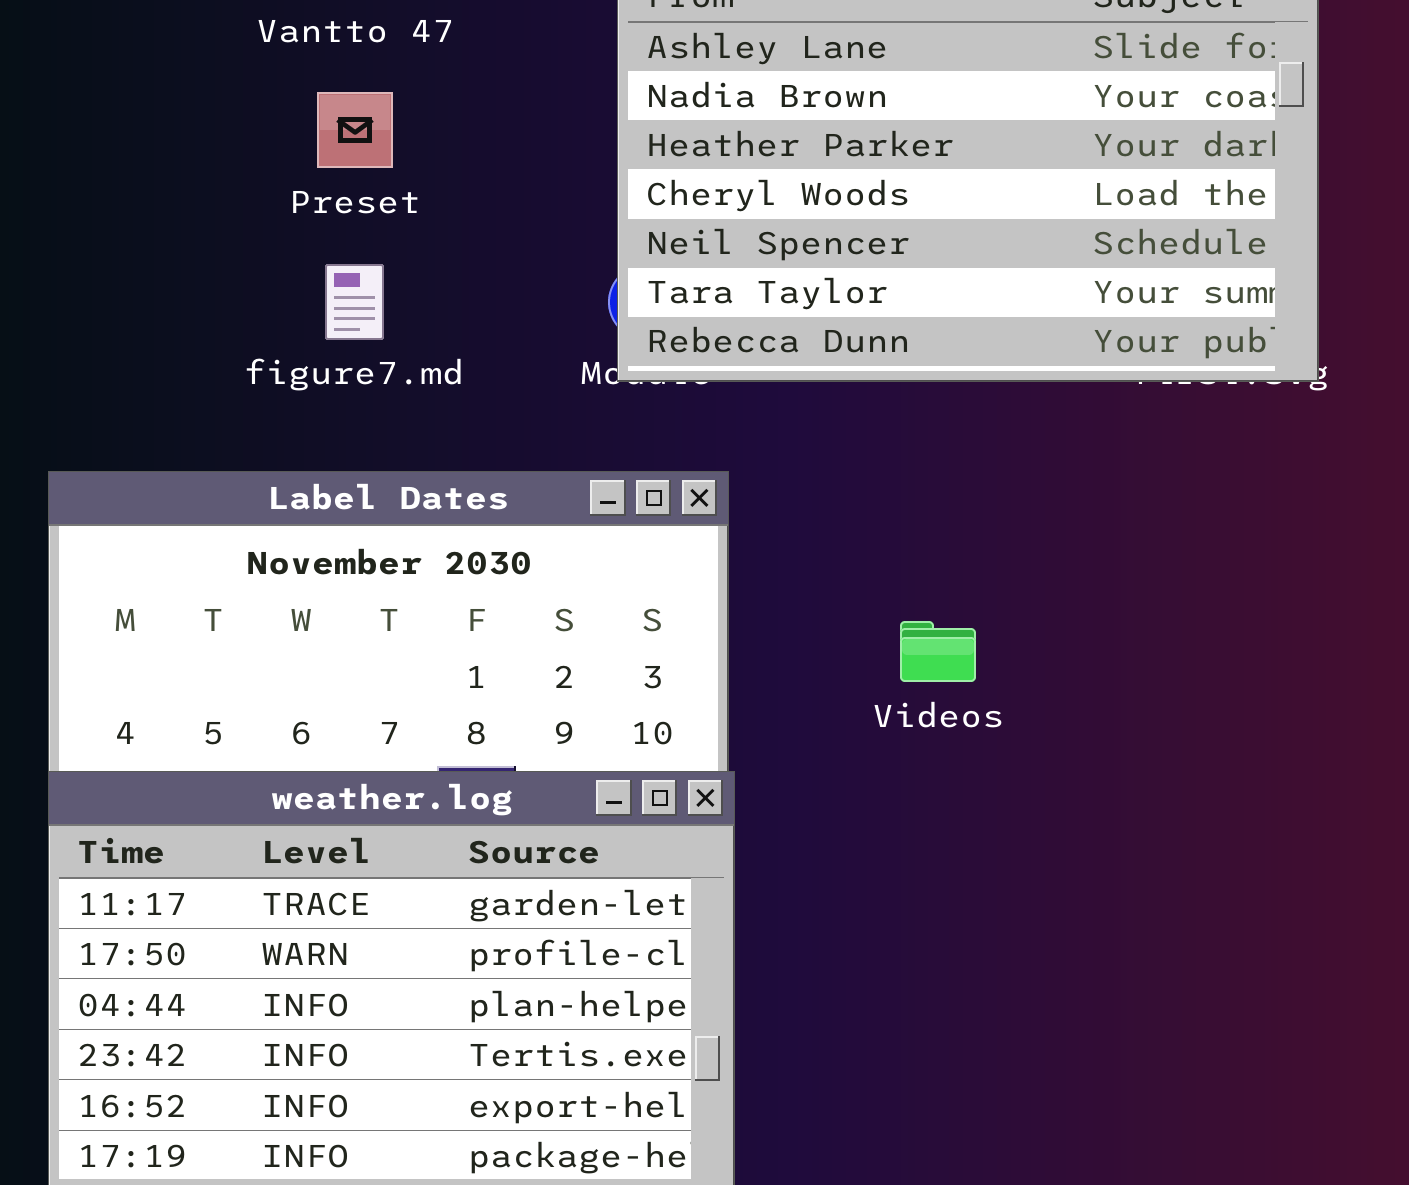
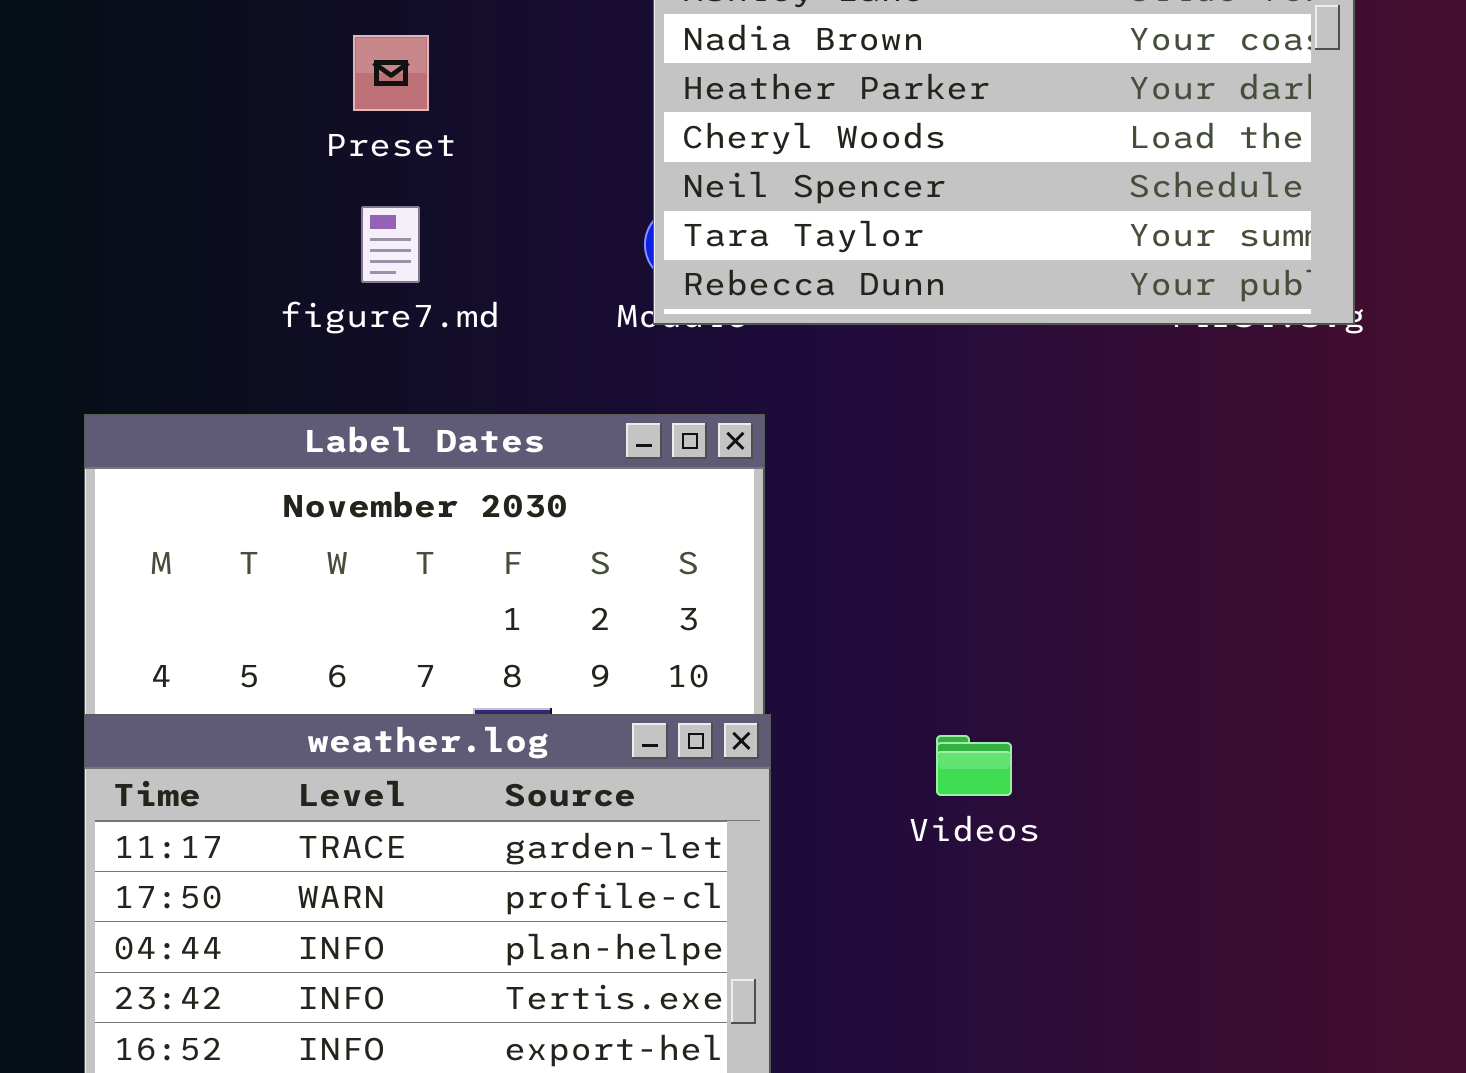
Videos: [900,621,976,682] -> [936,735,1012,796], moved

